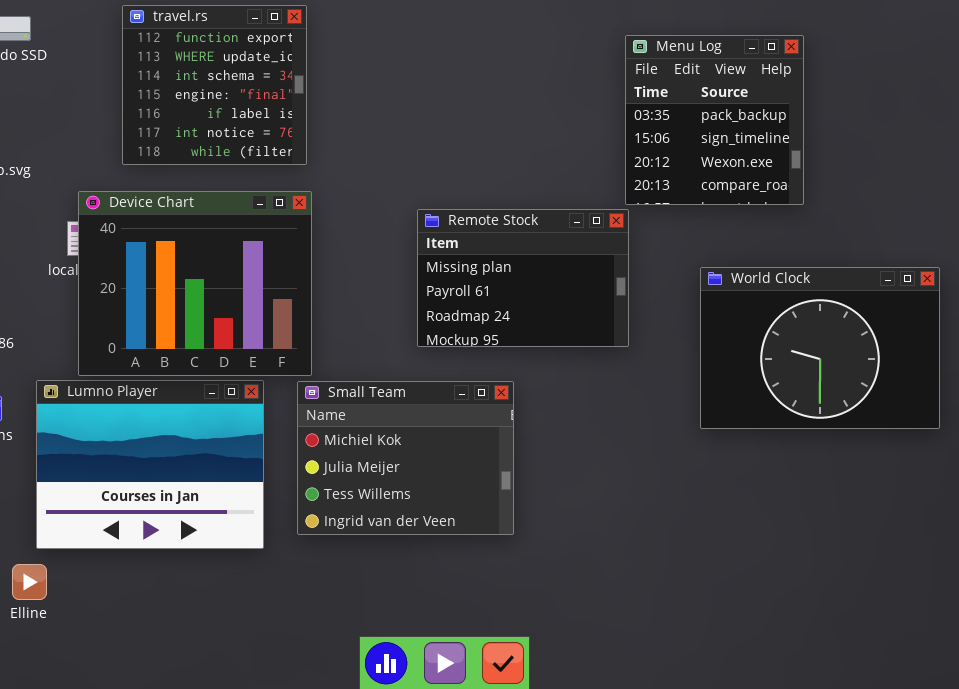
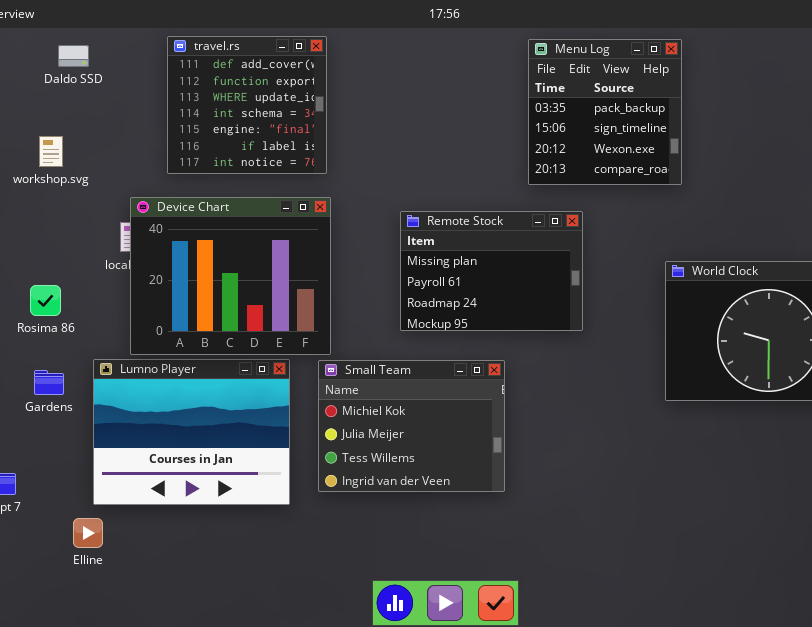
travel.rs: [122,5,307,165] -> [167,36,327,174], scrolled up 1 row
Menu Log: [625,35,804,205] -> [528,39,682,185], moved
Remote Stock: [417,209,629,347] -> [400,211,583,331], moved

